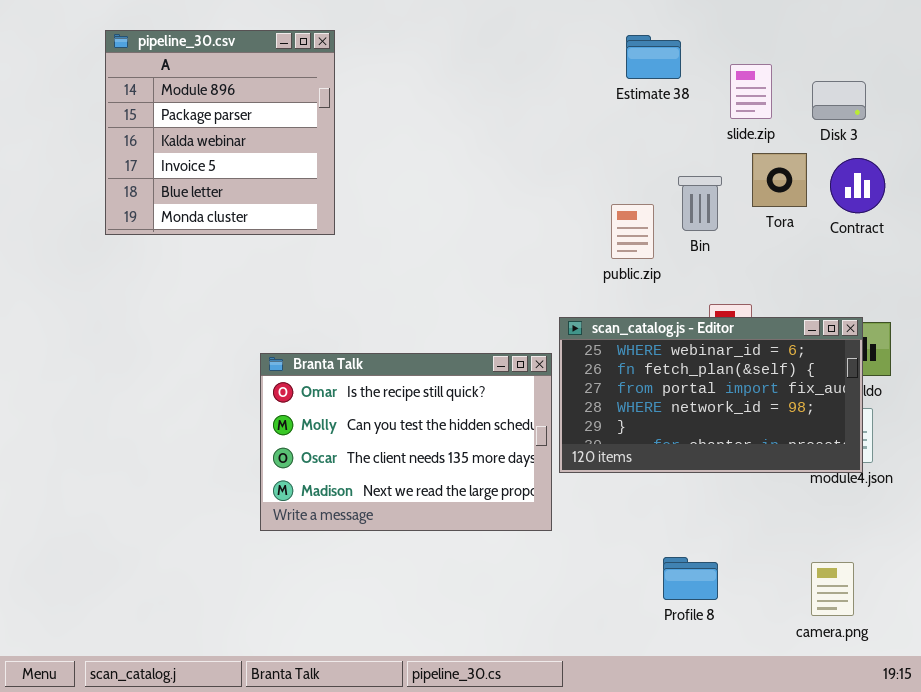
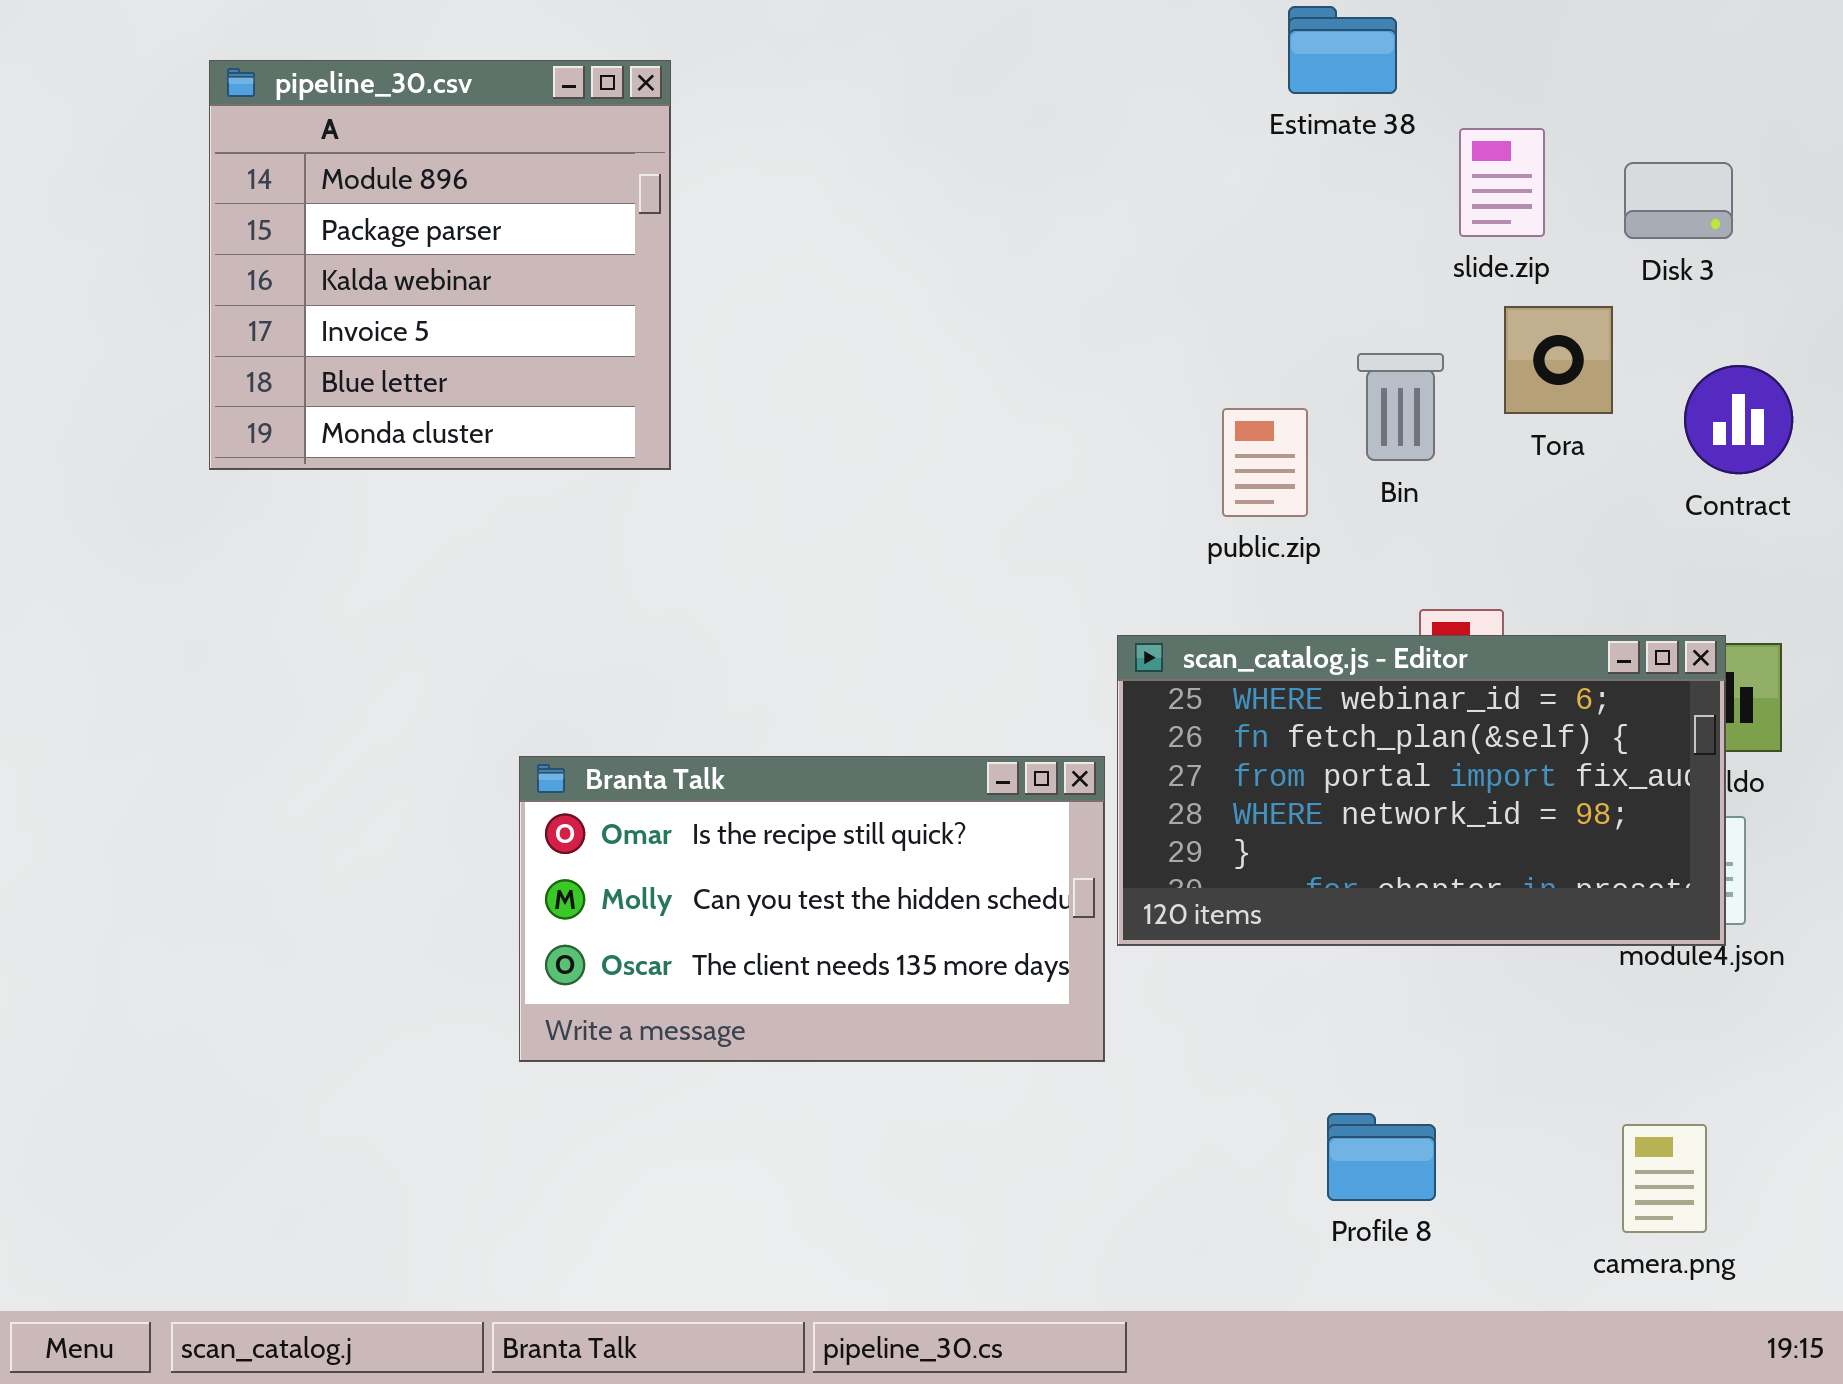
Estimate 38: [626,35,681,79] -> [1288,6,1397,94], moved
Contract: [830,158,885,213] -> [1684,365,1793,474], moved
Branta Talk: [260,353,552,531] -> [519,756,1105,1062], resized

